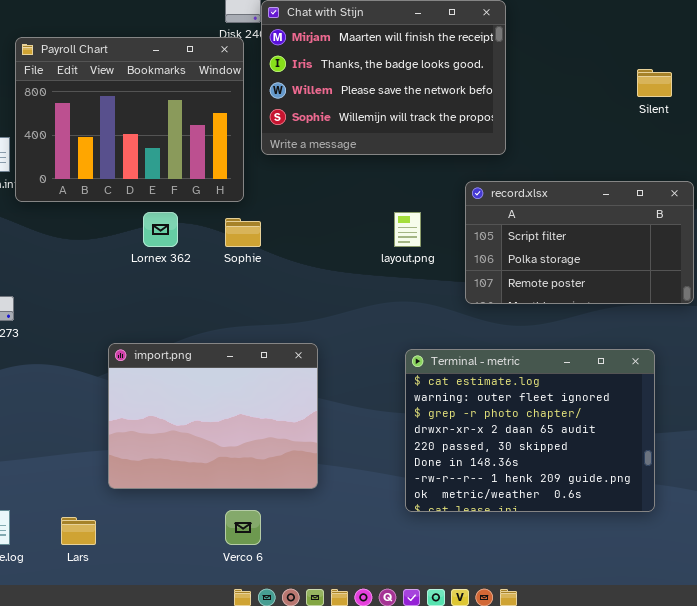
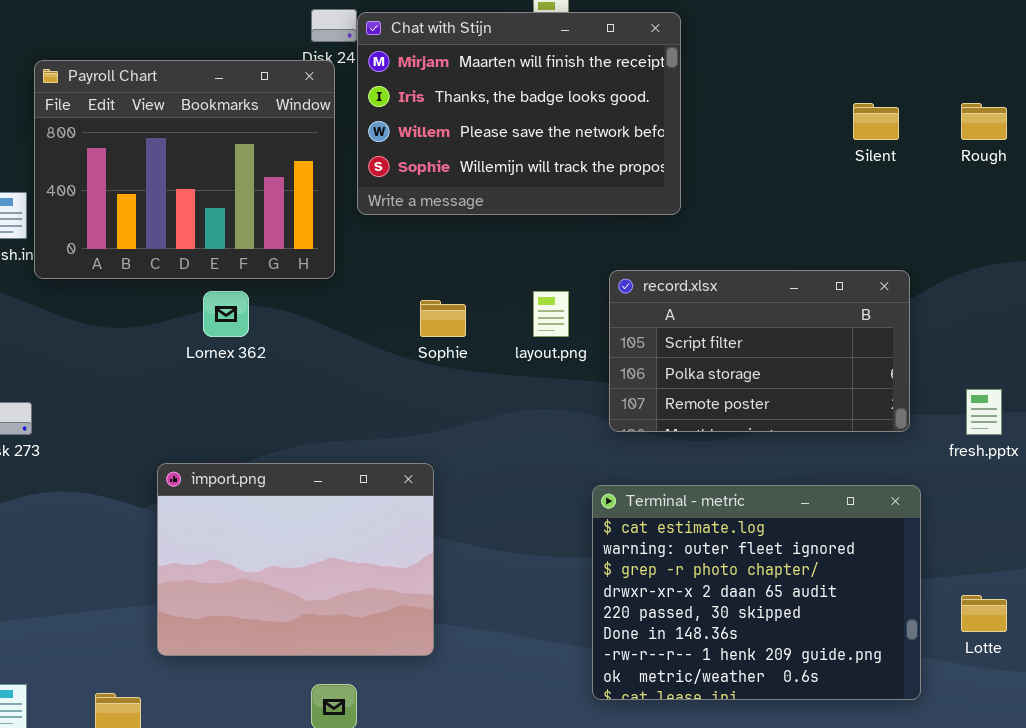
record.xlsx: [465,181,694,304] -> [609,270,910,432], moved
Sophie: [225,218,261,247] -> [420,300,466,337], moved
Terminal - metric: [405,349,655,512] -> [592,485,921,700], moved

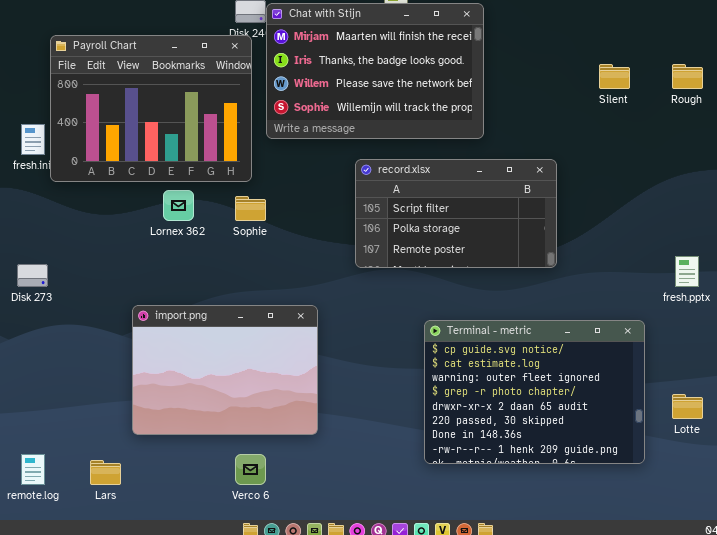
record.xlsx: [609,270,910,432] -> [355,159,557,268], moved
Sophie: [420,300,466,337] -> [235,196,266,221], moved
Terminal - metric: [592,485,921,700] -> [424,320,645,464], scrolled up 1 row

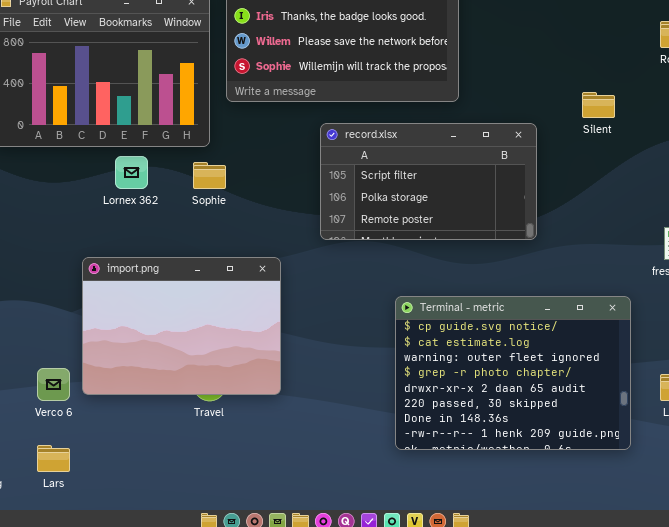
Silent: [599,64,630,89] -> [582,92,615,118], moved
import.png: [132,305,318,435] -> [82,257,281,395], moved
Verco 6: [235,454,266,485] -> [37,368,70,401], moved

